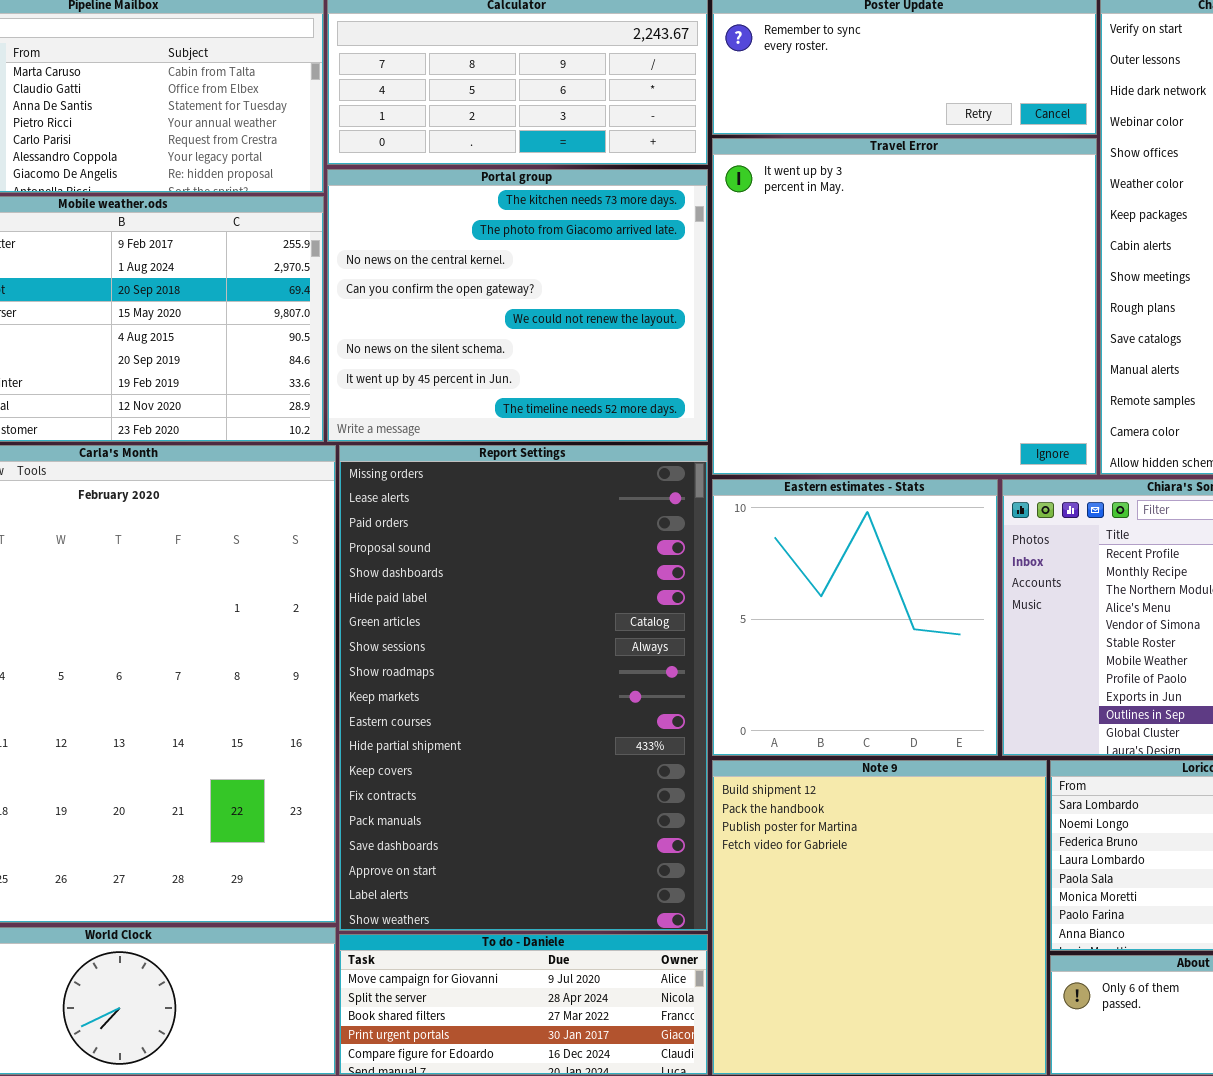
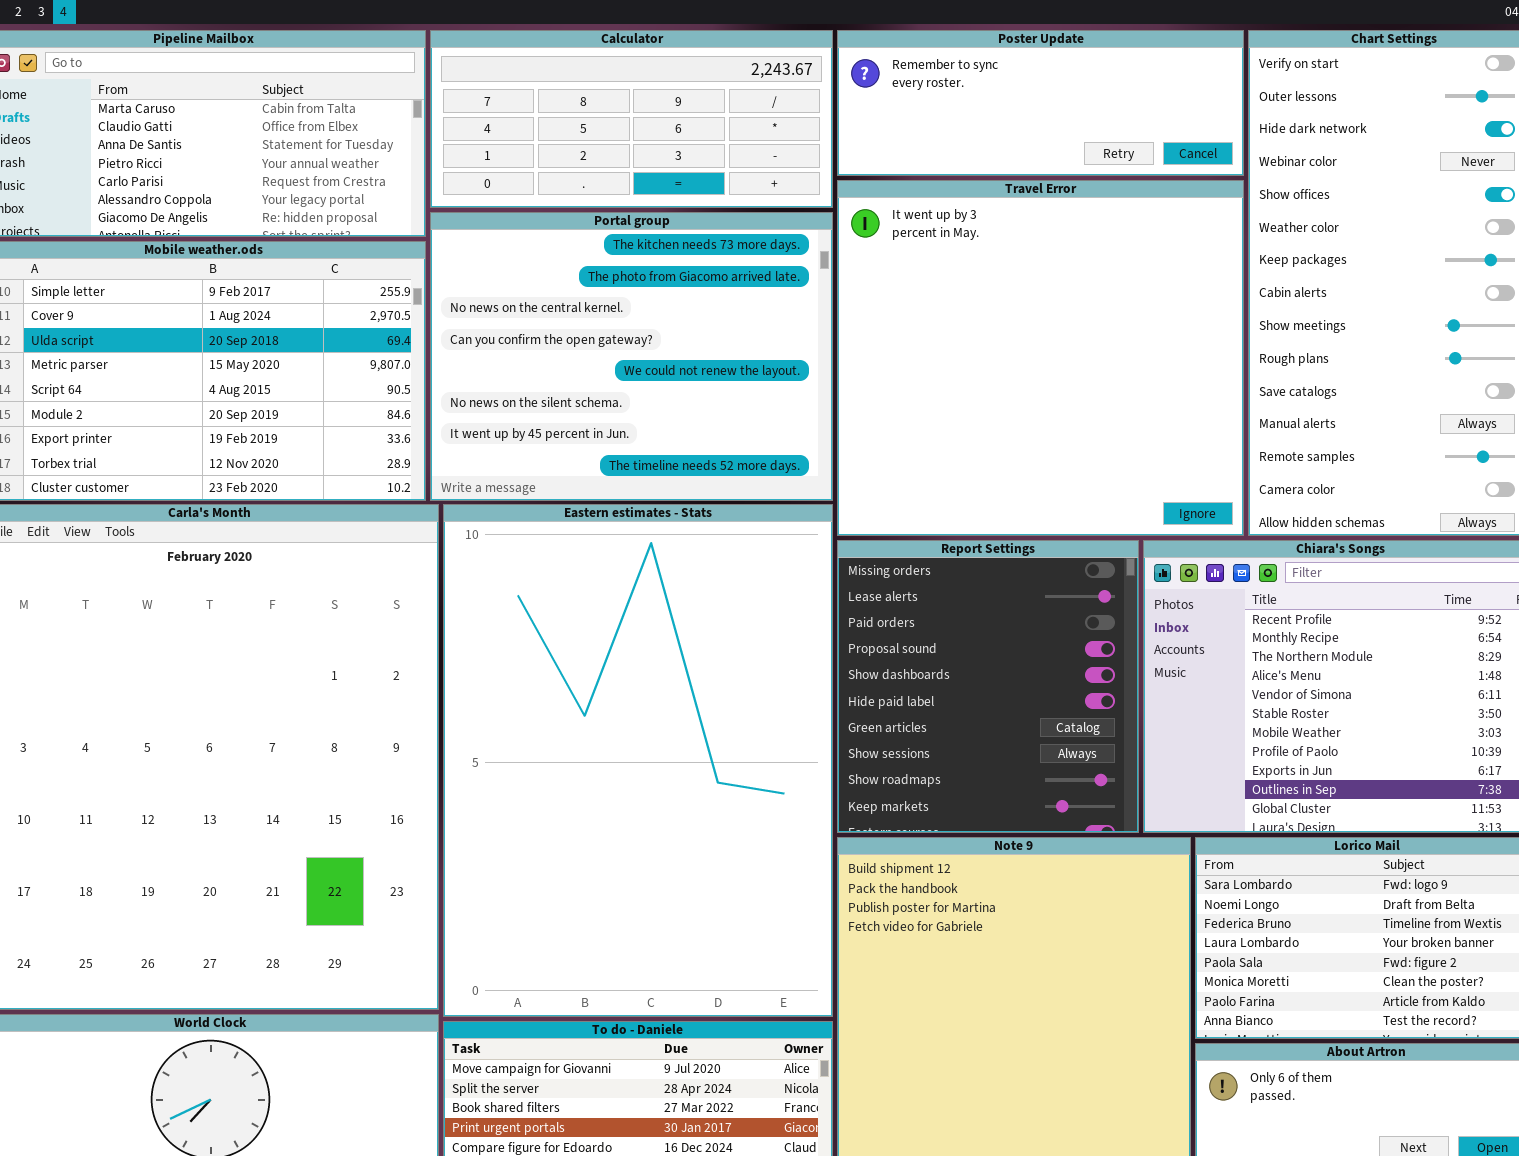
Report Settings: [339,445,708,931] -> [837,540,1139,833], moved, resized
Eastern estimates - Stats: [712,479,998,756] -> [443,504,833,1017], moved, resized

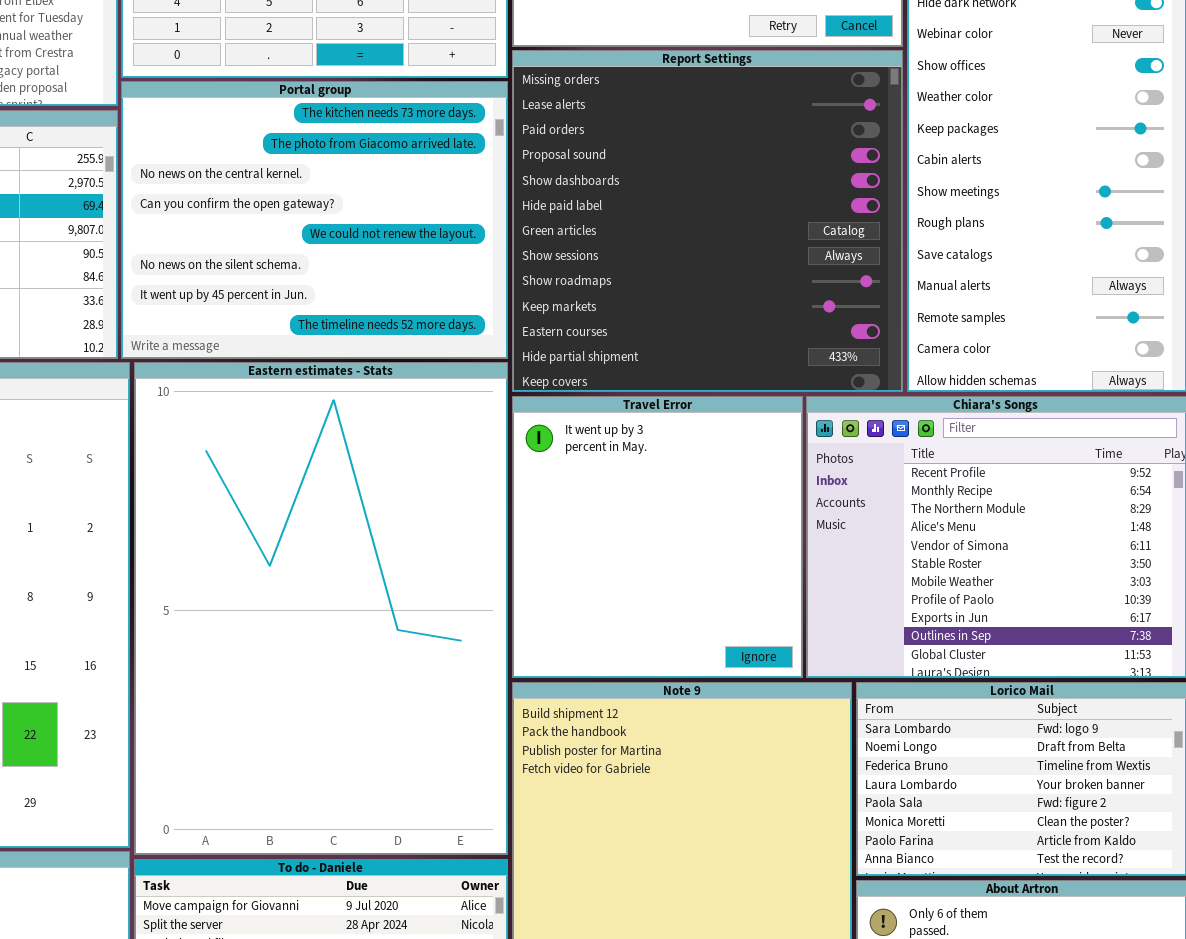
Travel Error: [837,180,1244,536] -> [512,396,803,678], moved, resized
Report Settings: [837,540,1139,833] -> [512,50,903,392], moved, resized

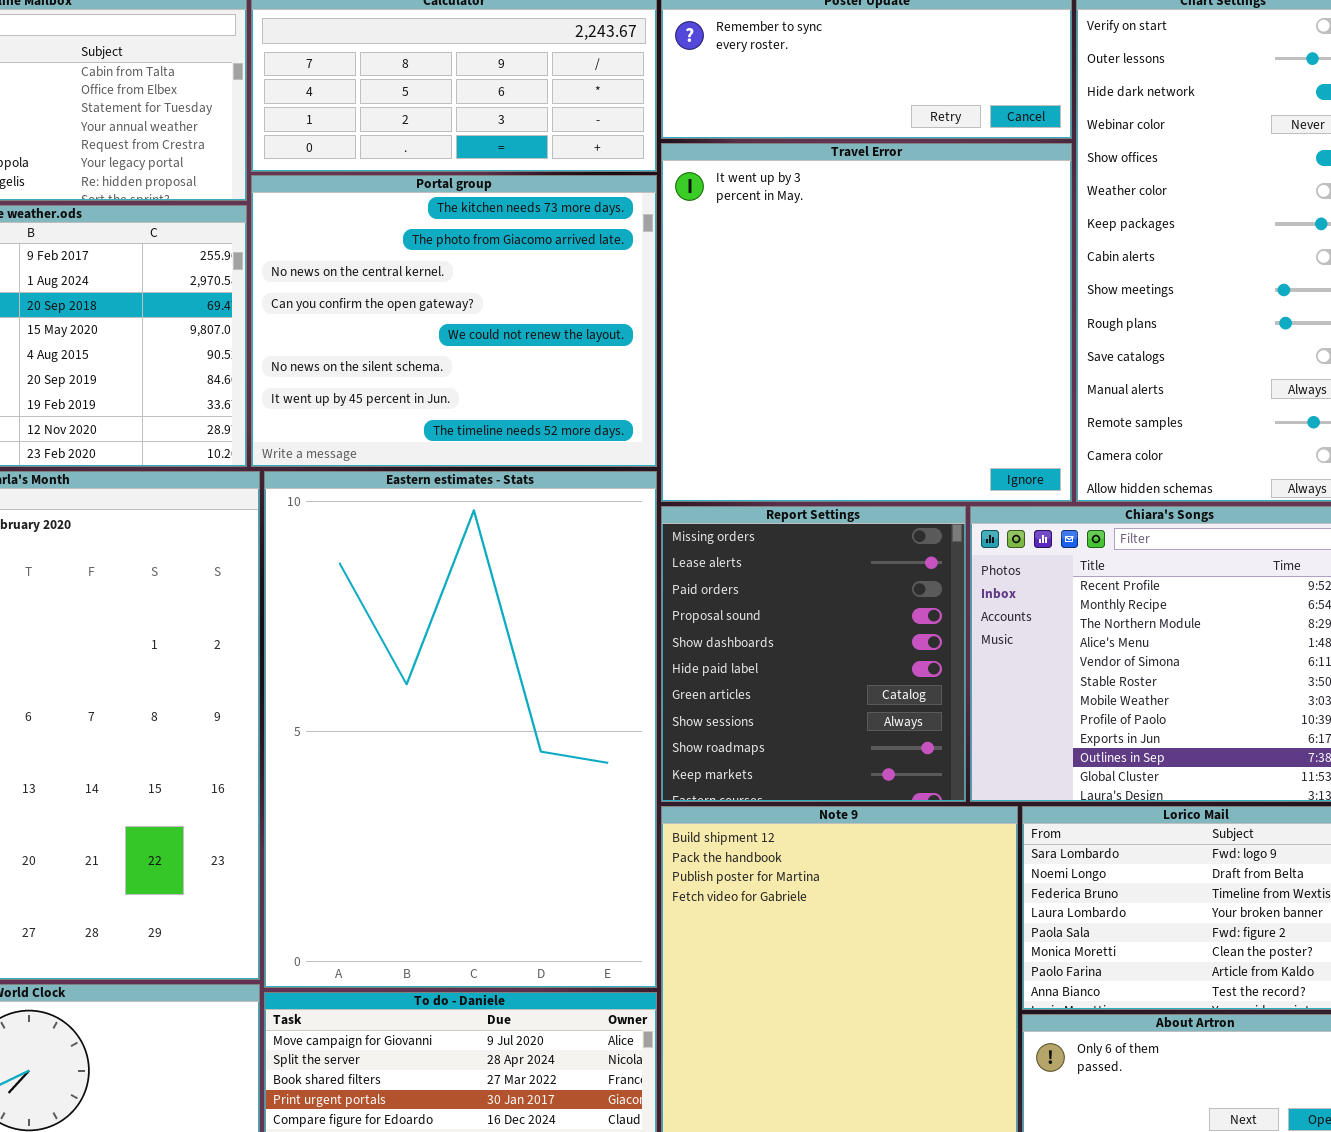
Report Settings: [512,50,903,392] -> [661,506,966,802], moved, resized
Travel Error: [512,396,803,678] -> [661,143,1072,502], moved, resized

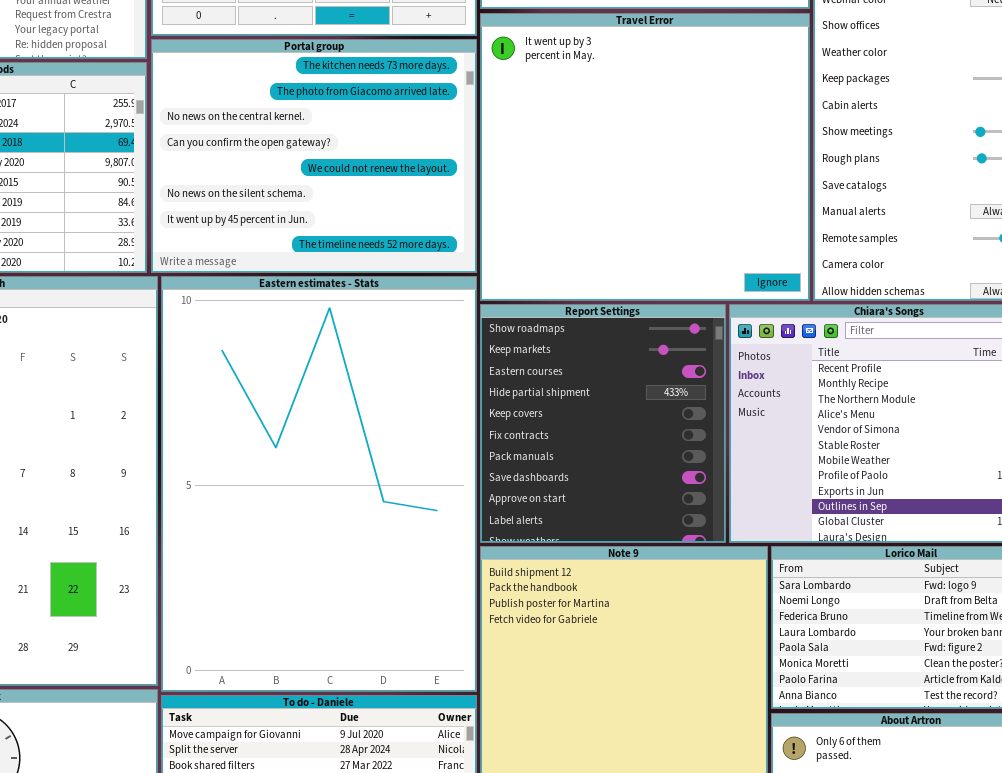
Report Settings: [661,506,966,802] -> [480,304,726,543], scrolled down 8 rows

